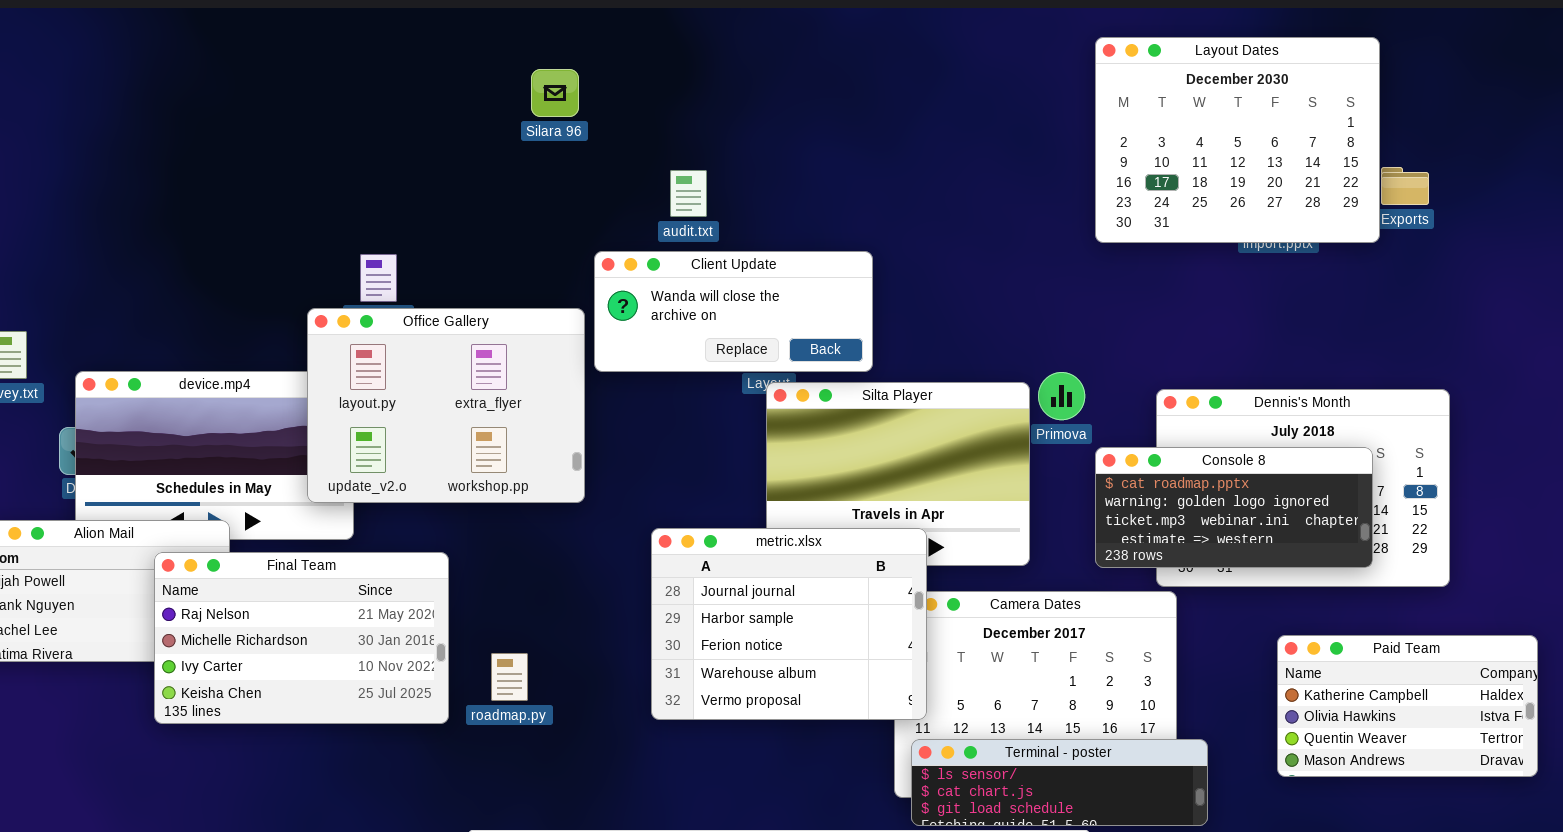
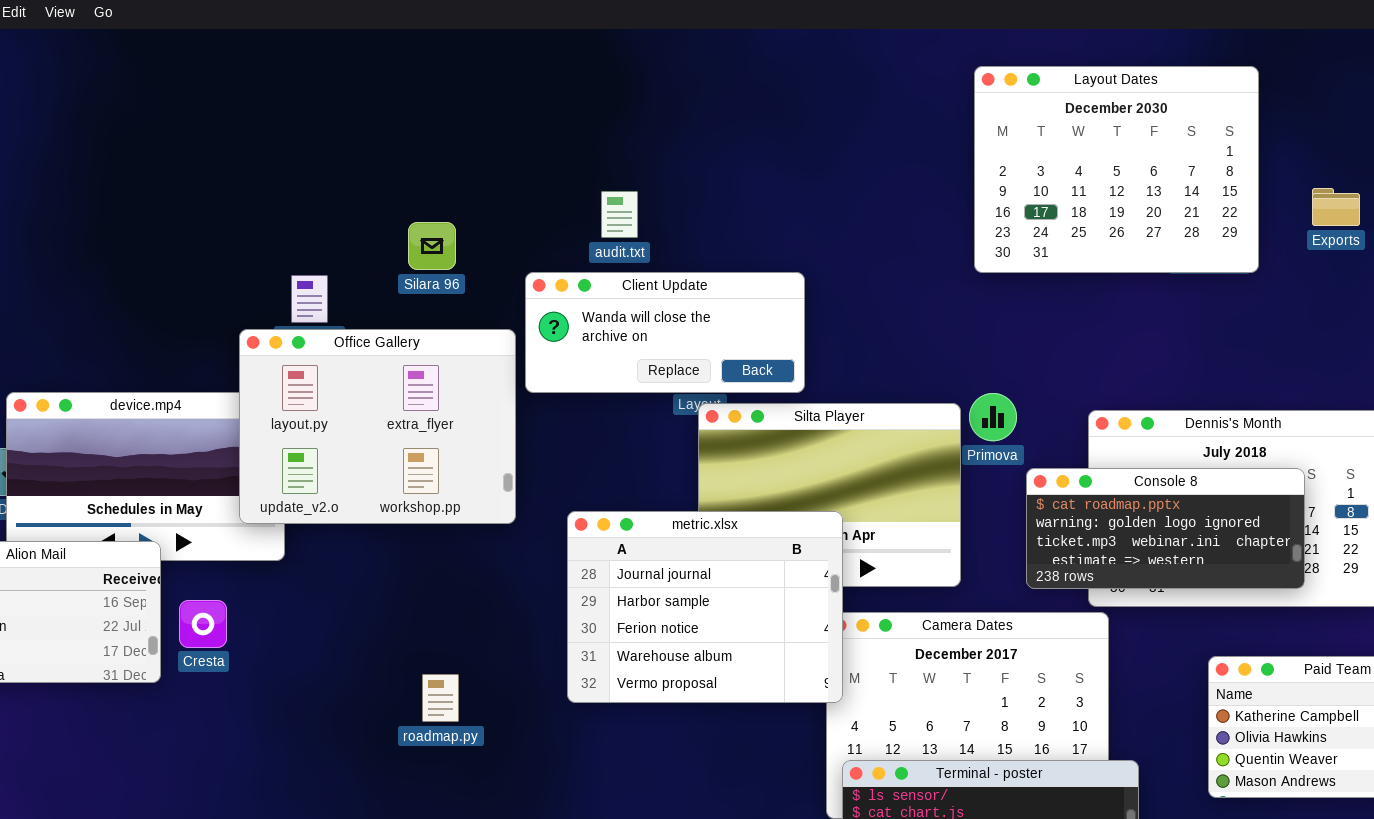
Layout Dates: [1095,37,1380,243] -> [974,66,1259,273], moved
Silara 96: [531,69,579,117] -> [408,222,456,270], moved
metric.xlsx: [651,528,927,720] -> [567,511,843,703], moved
Final Team: [154,552,449,724] -> none, closed

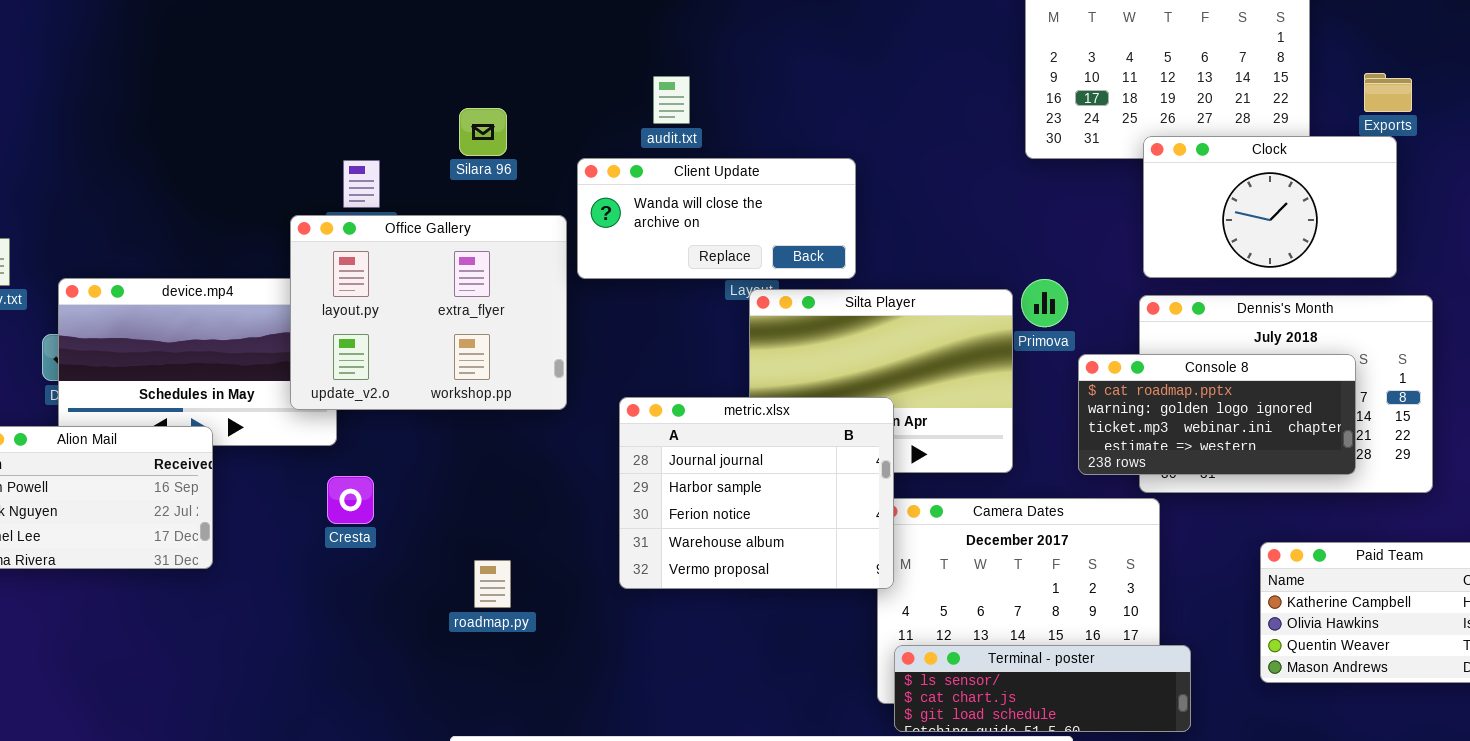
Clock: none -> [1143,136,1397,278], opened
Cresta: [179,600,227,648] -> [327,476,374,524], moved

